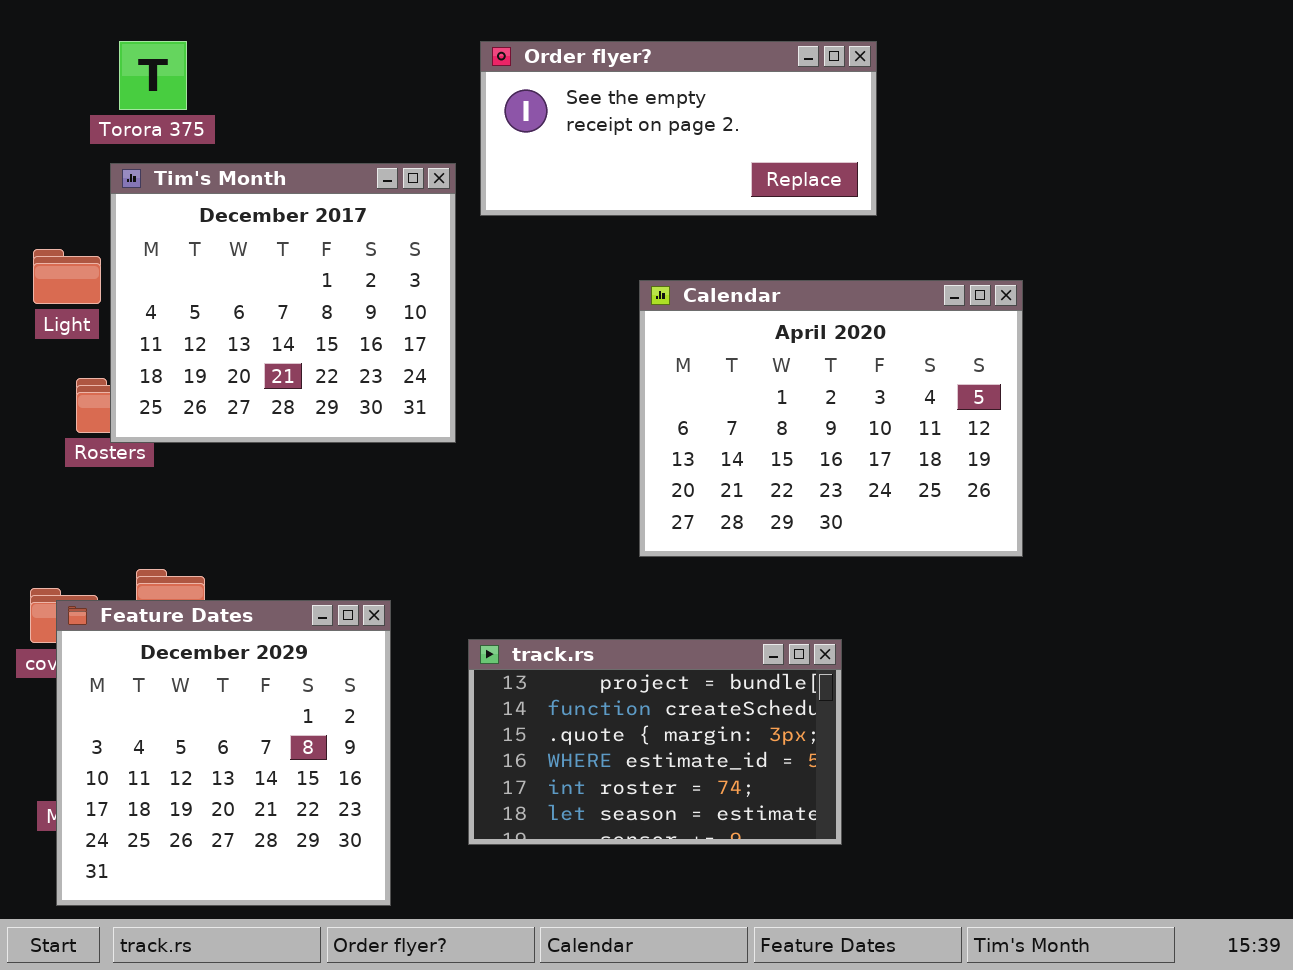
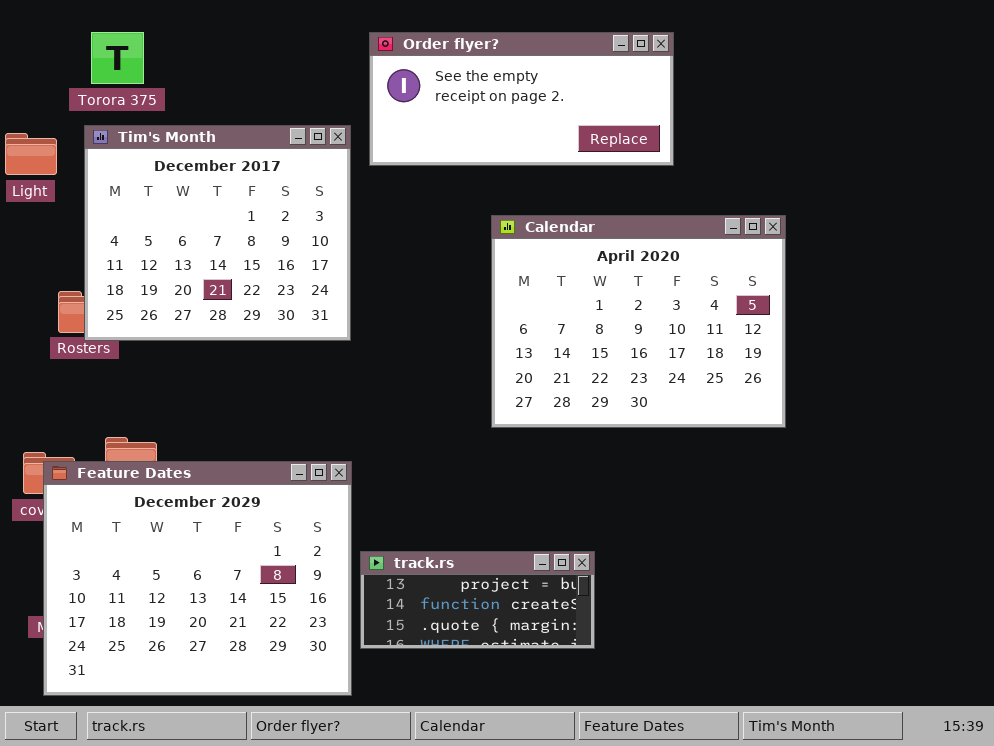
Light: [33,249,101,304] -> [5,133,57,175], moved
Feature Dates: [56,600,391,906] -> [43,461,352,696], resized
track.rs: [468,639,842,845] -> [360,551,595,649], resized

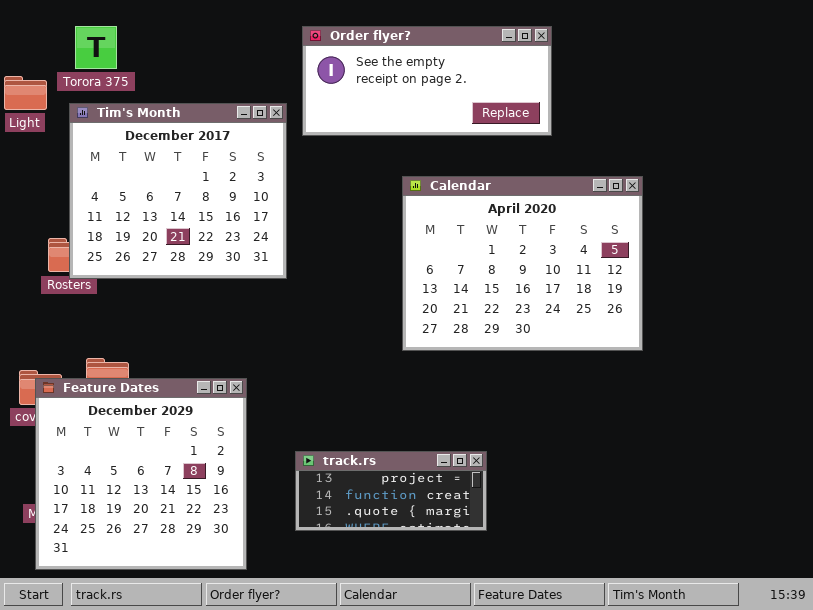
Light: [5,133,57,175] -> [4,76,47,110], moved
Feature Dates: [43,461,352,696] -> [35,378,247,570], resized

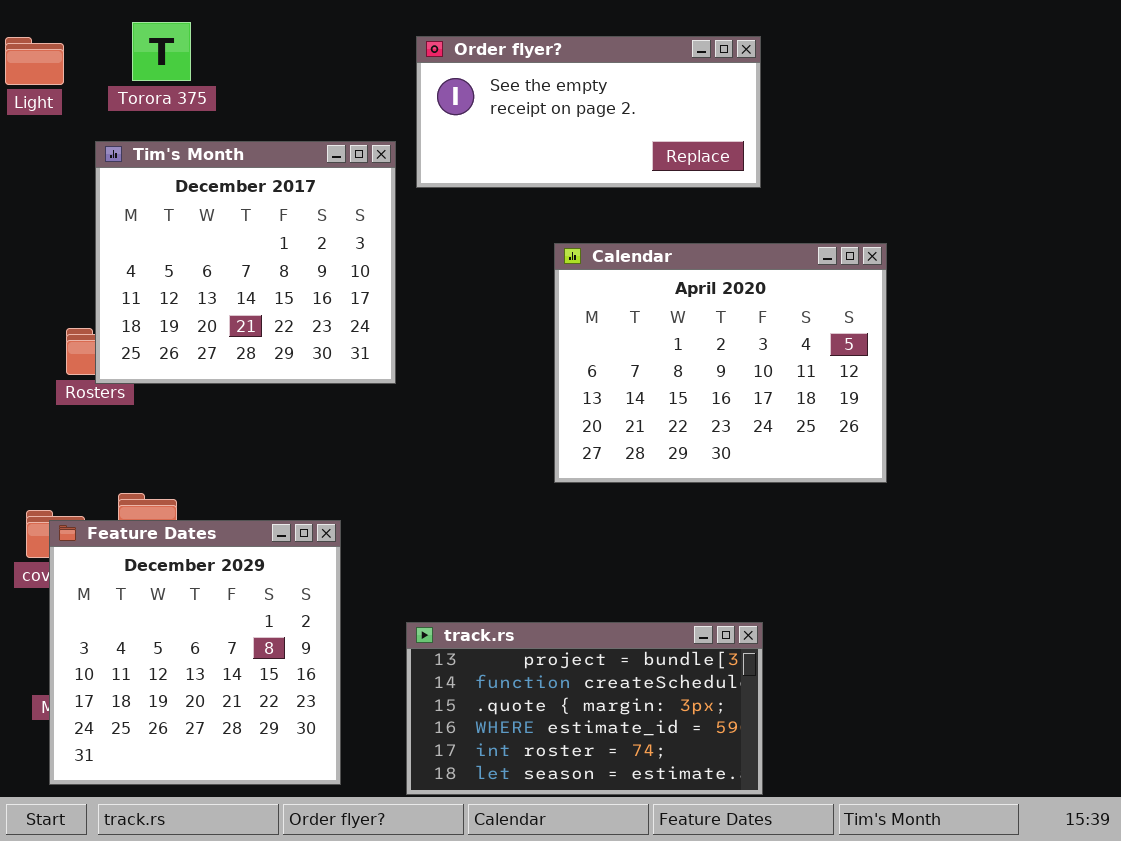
Torora 375: [75,26,117,69] -> [132,22,191,81], moved
Light: [4,76,47,110] -> [5,37,64,85], moved
track.rs: [295,451,487,531] -> [406,622,763,795], resized

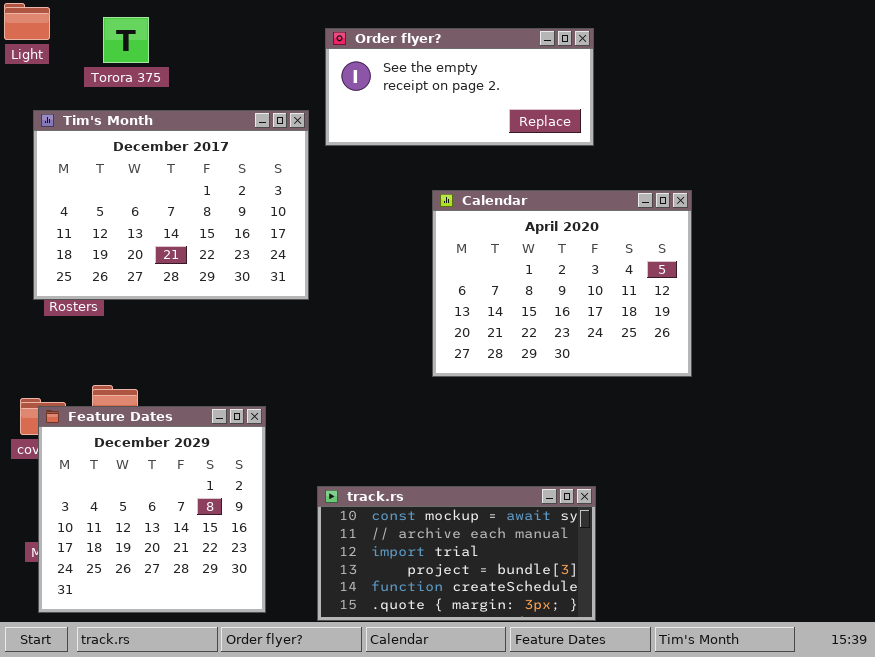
Light: [5,37,64,85] -> [4,3,50,40], moved
Tim's Month: [95,141,396,384] -> [33,110,309,300], resized
track.rs: [406,622,763,795] -> [317,486,596,621], scrolled up 3 rows

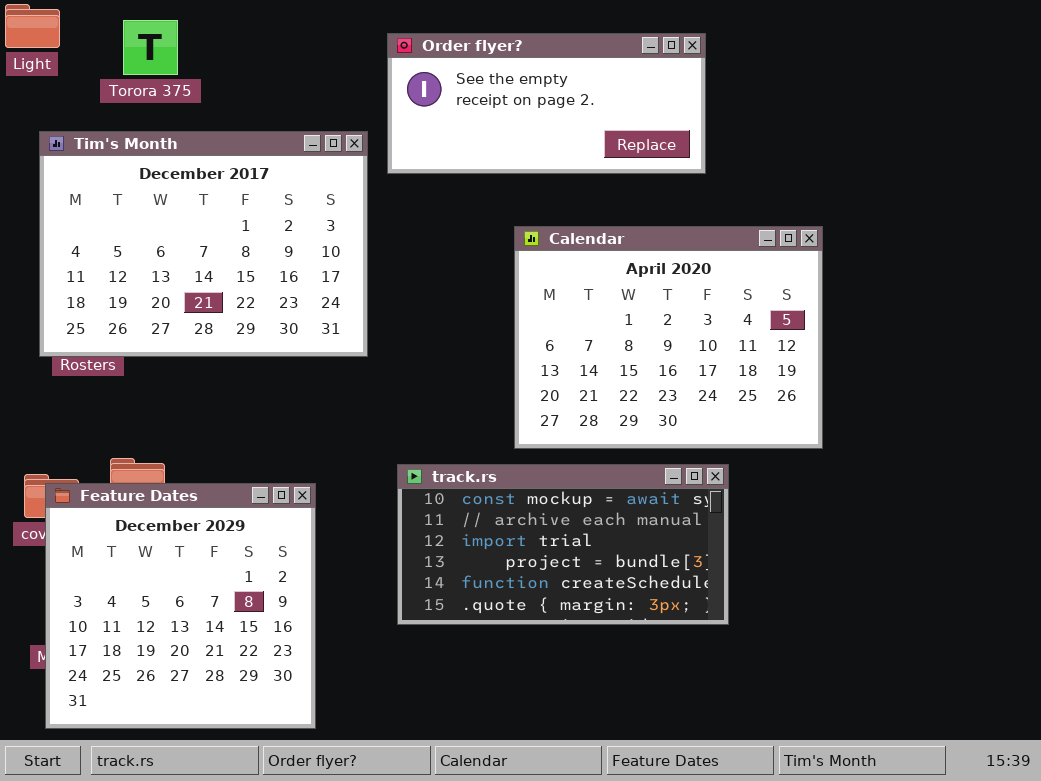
track.rs: [317,486,596,621] -> [397,464,729,625], moved

